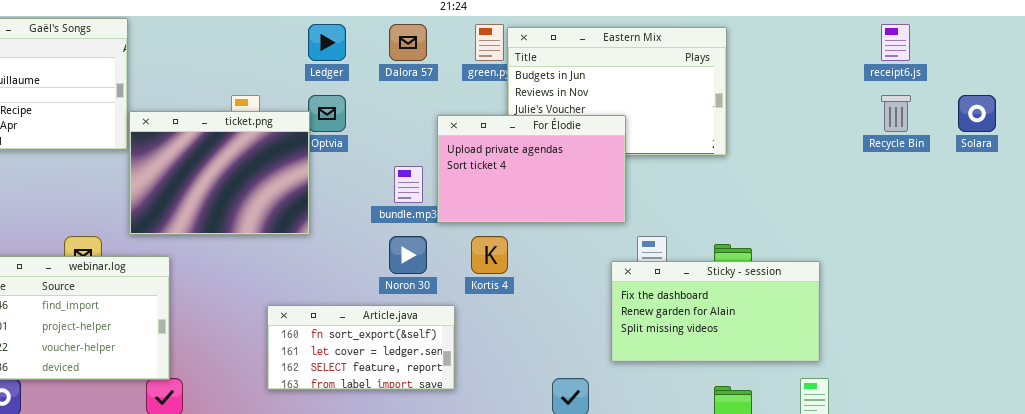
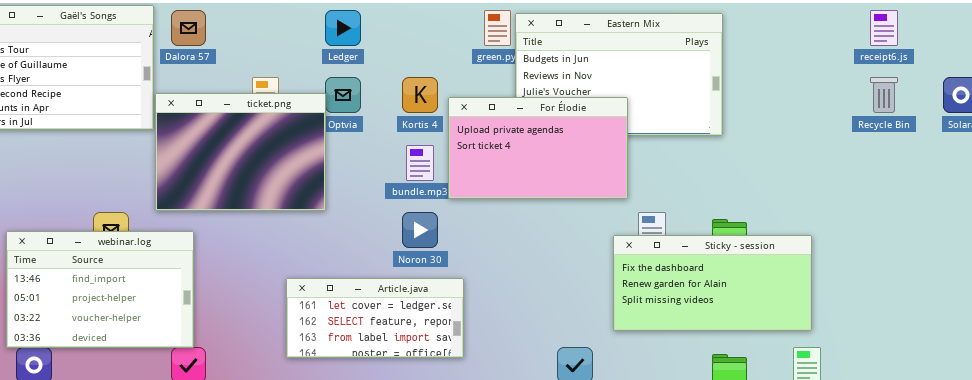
Dalora 57: [389,24,427,61] -> [171,10,206,46], moved
Kortis 4: [471,236,508,274] -> [402,77,438,113], moved
Article.java: [267,305,455,390] -> [286,278,464,358], scrolled down 1 row

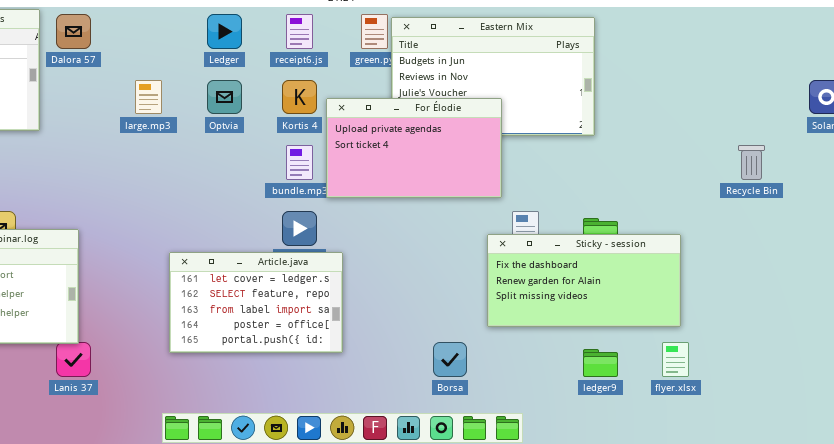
receipt6.js: [870,10,898,46] -> [286,14,313,49], moved
Recycle Bin: [870,77,898,113] -> [738,145,765,180], moved
ticket.png: [155,93,326,211] -> none, closed
Article.java: [286,278,464,358] -> [169,252,343,353], resized

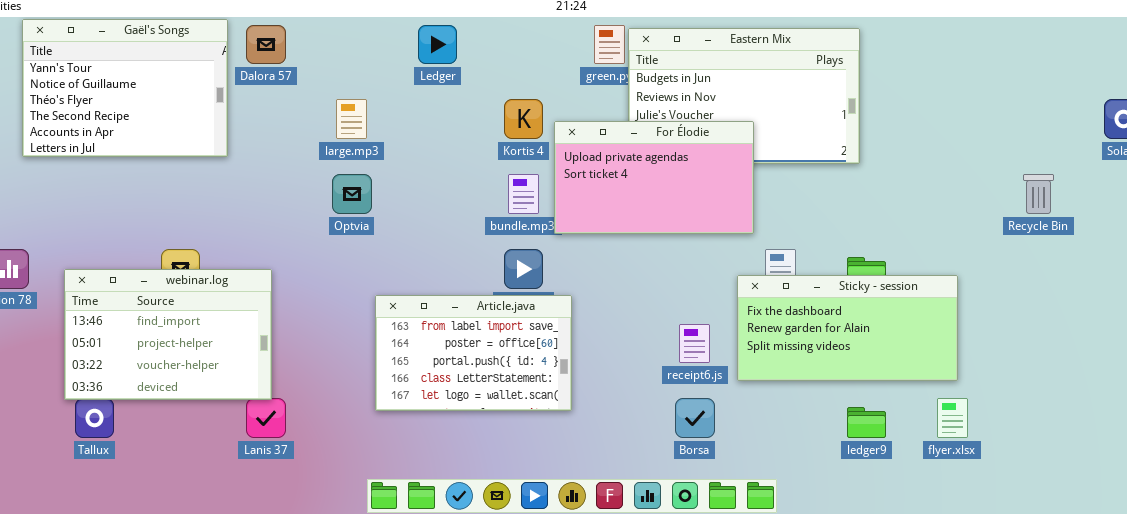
receipt6.js: [286,14,313,49] -> [679,324,710,363], moved
Optvia: [207,80,242,114] -> [332,174,372,214], moved
Article.java: [169,252,343,353] -> [375,295,572,411], scrolled down 2 rows

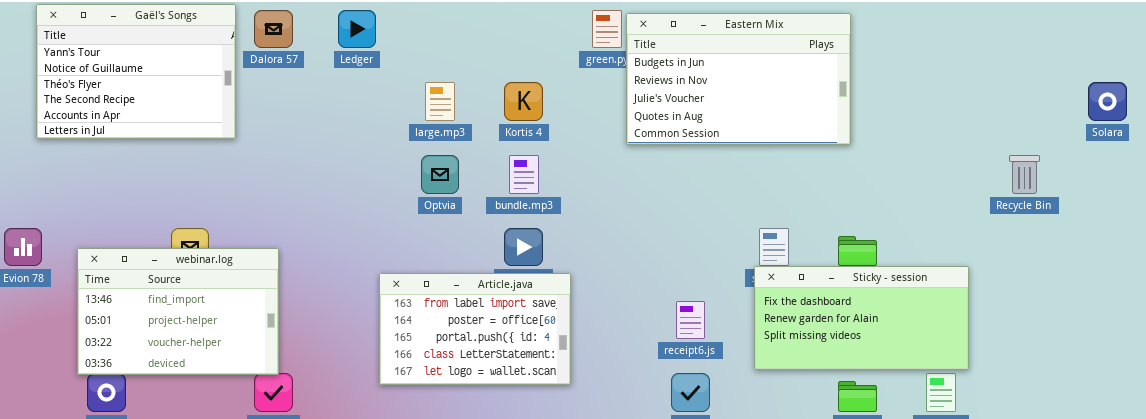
Ledger: [418,25,457,64] -> [338,10,376,48], moved
large.mp3: [336,99,367,139] -> [425,82,455,121], moved
For Élodie: [554,121,754,234] -> none, closed
Optvia: [332,174,372,214] -> [421,155,459,194], moved
Sticky - session: [737,275,958,381] -> [754,266,969,370], moved

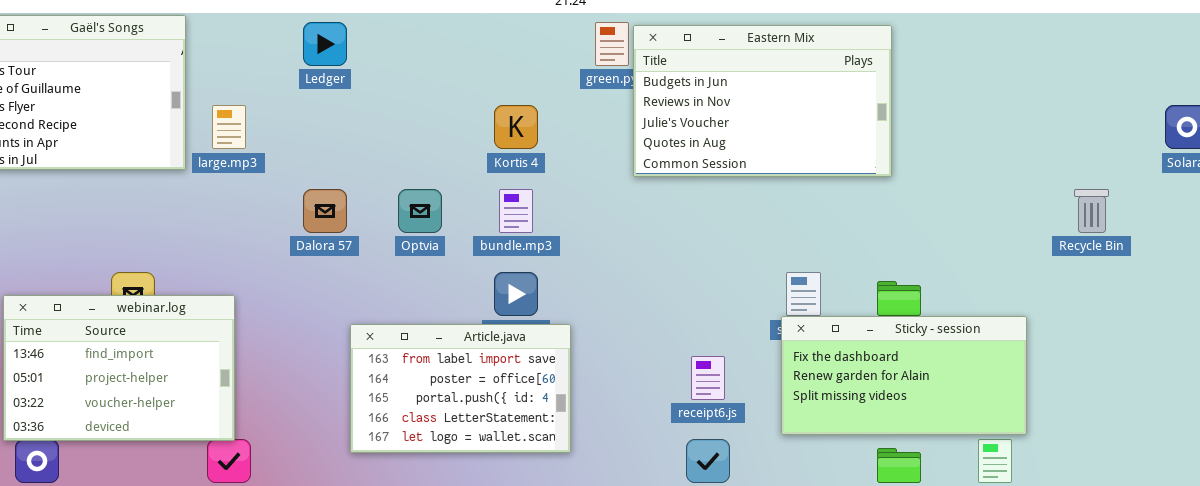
Dalora 57: [254,10,293,48] -> [303,189,347,233], moved
large.mp3: [425,82,455,121] -> [212,105,246,149], moved

